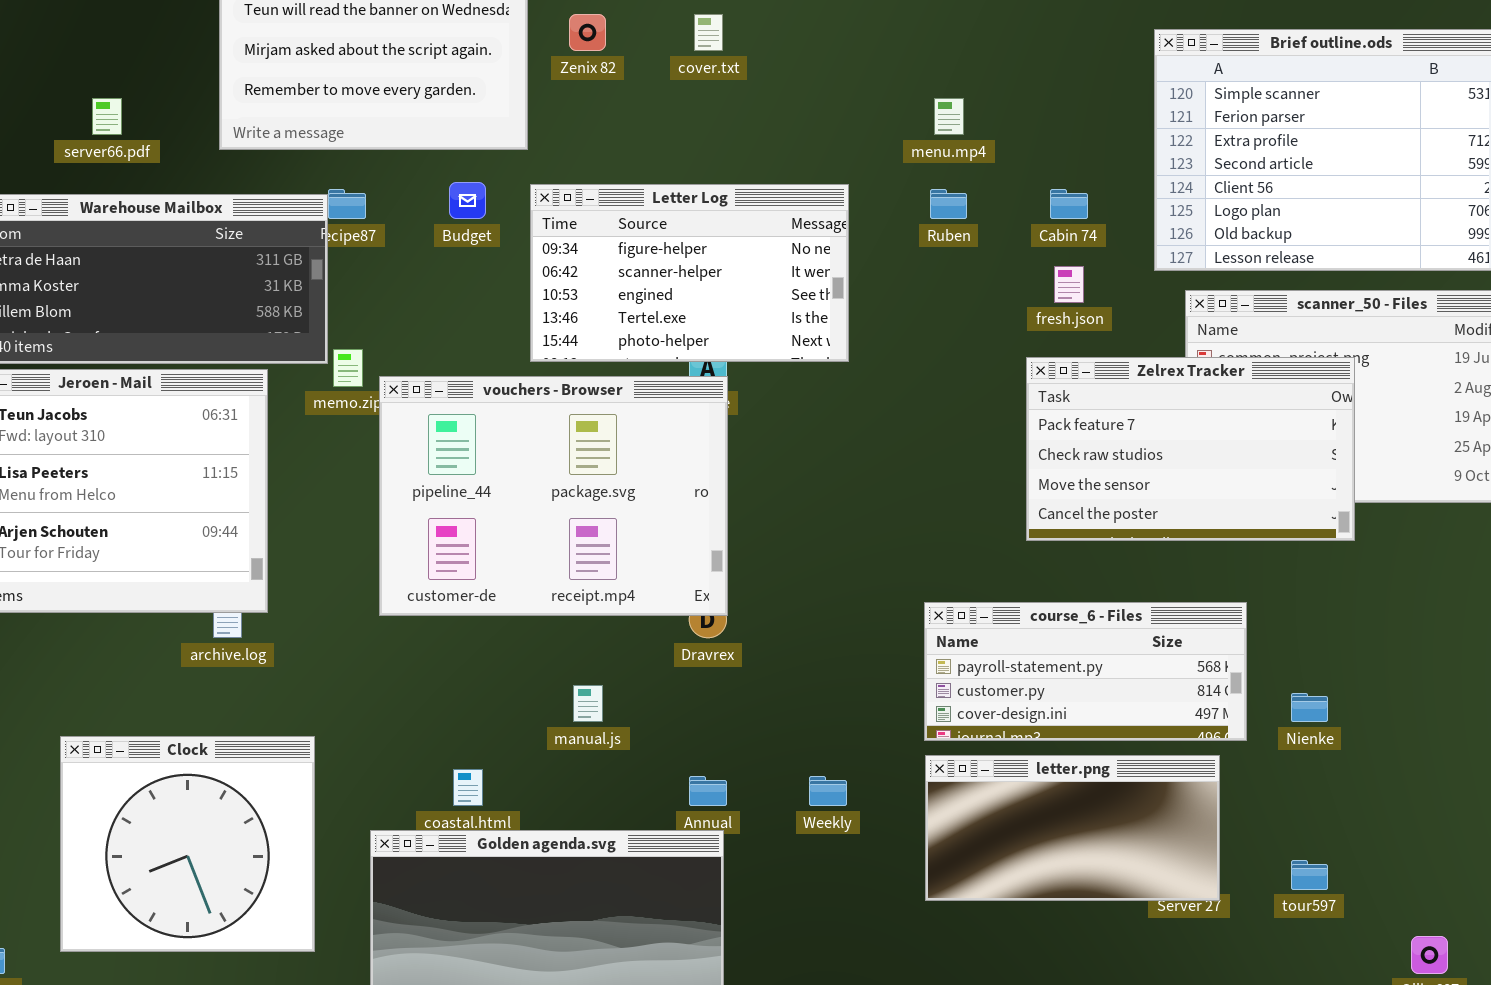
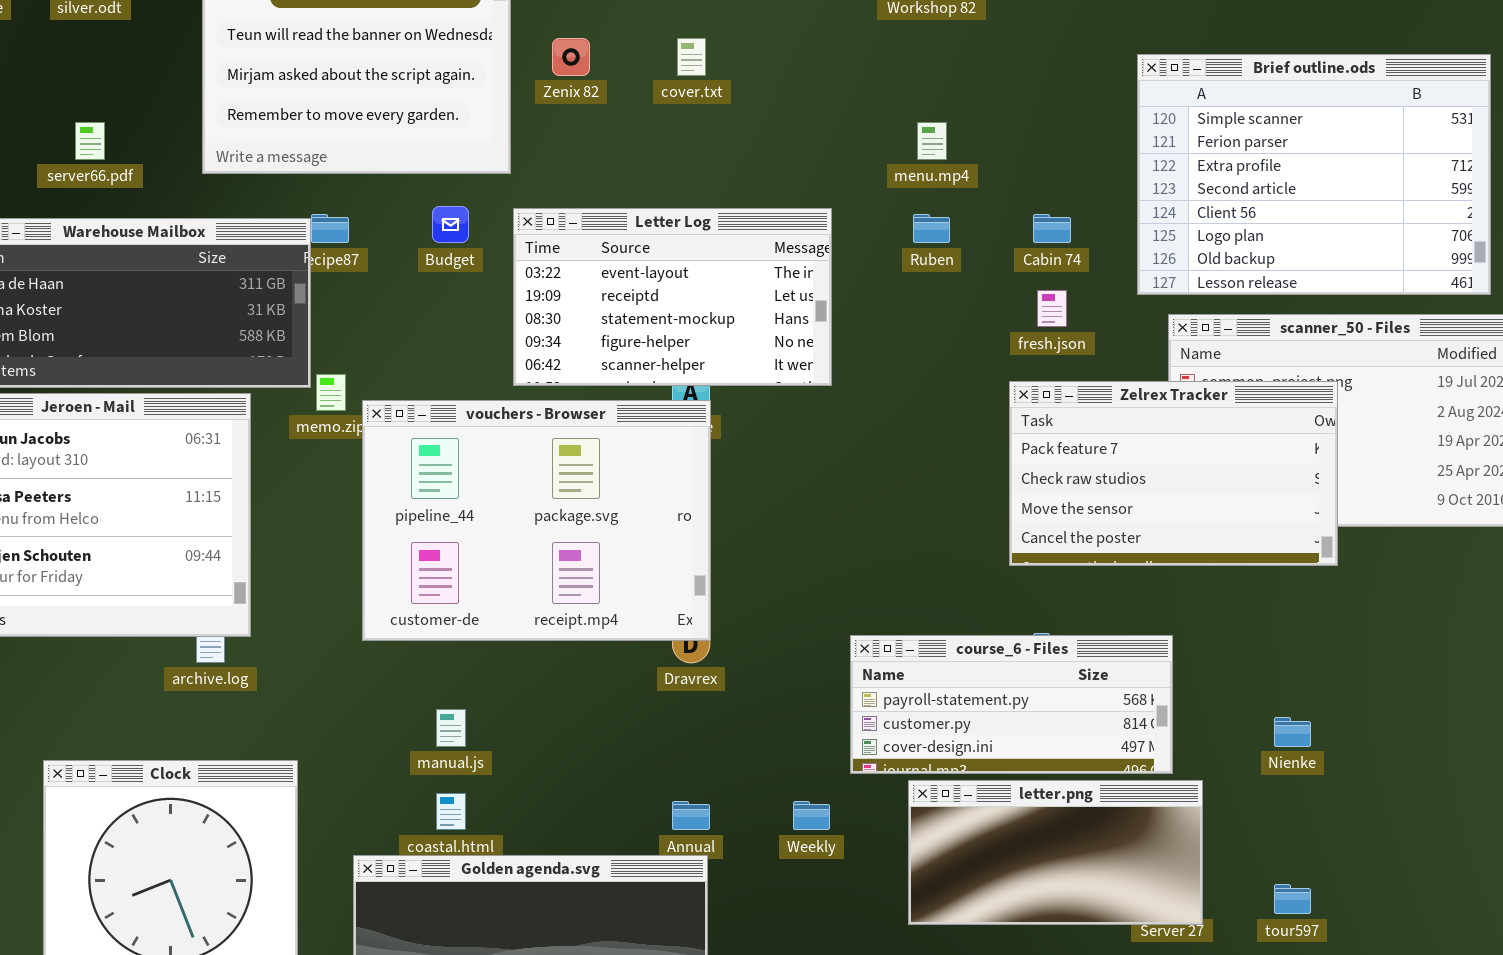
Letter Log: [530,184,849,362] -> [513,208,832,386], scrolled up 3 rows
course_6 - Files: [924,602,1247,741] -> [850,635,1173,774], moved
manual.js: [573,685,603,722] -> [436,709,466,747], moved

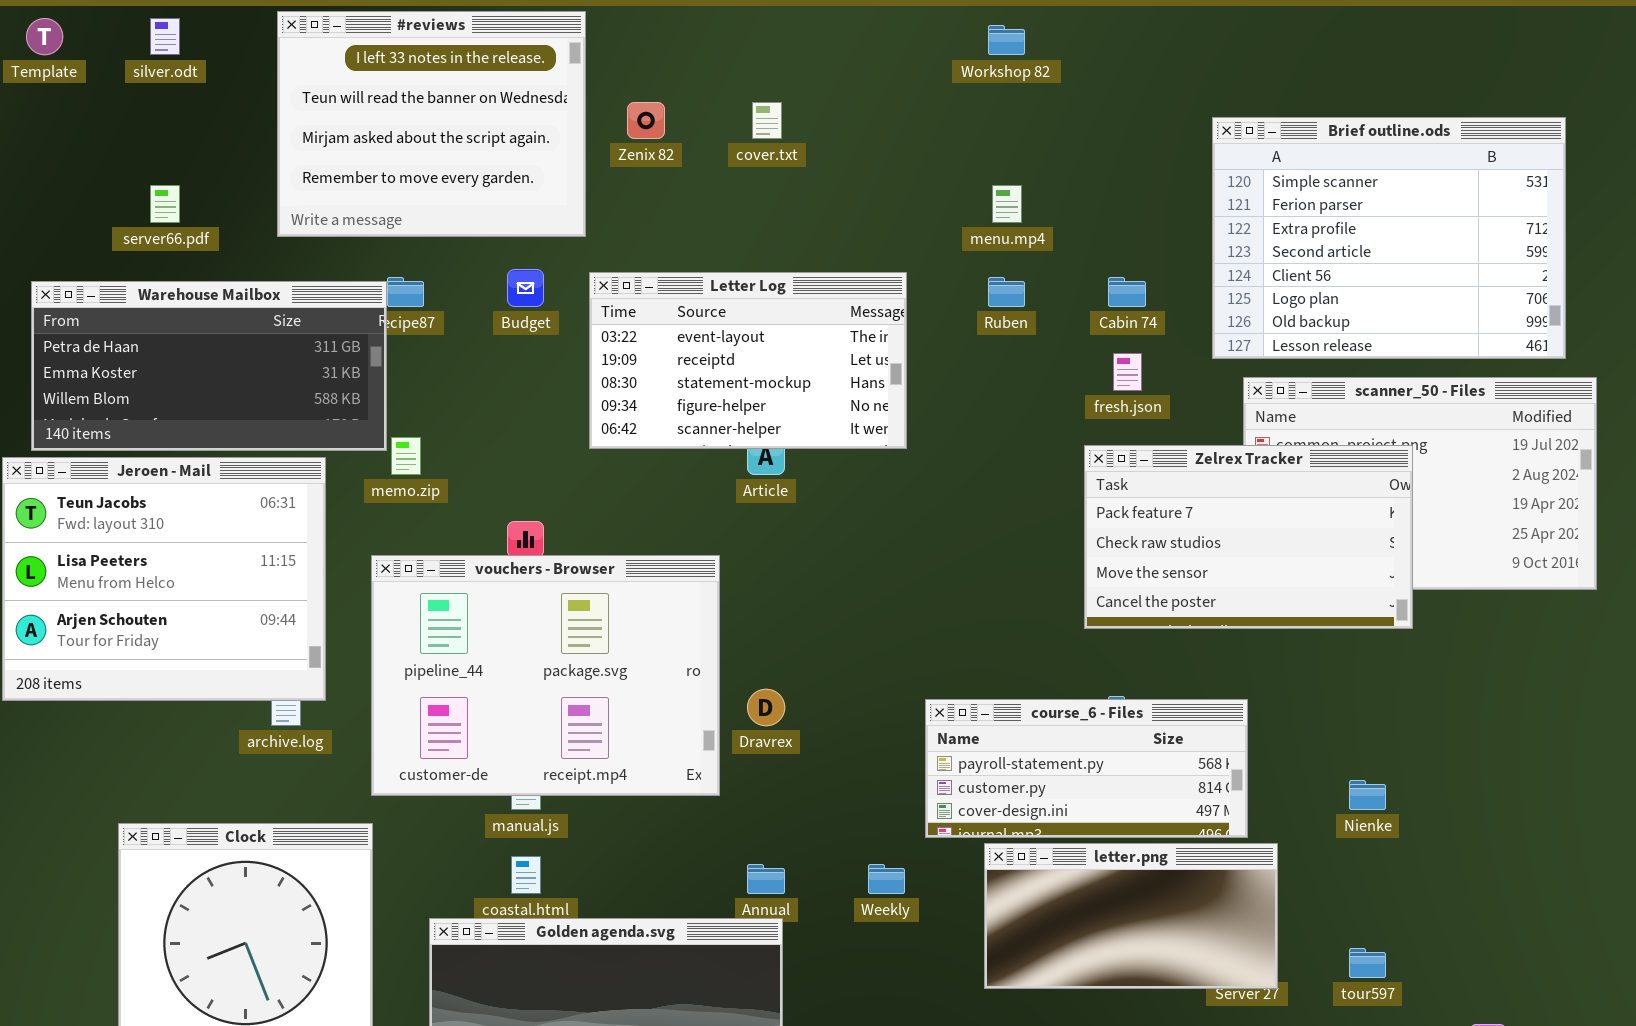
vouchers - Browser: [362,400,711,641] -> [371,555,720,796], moved

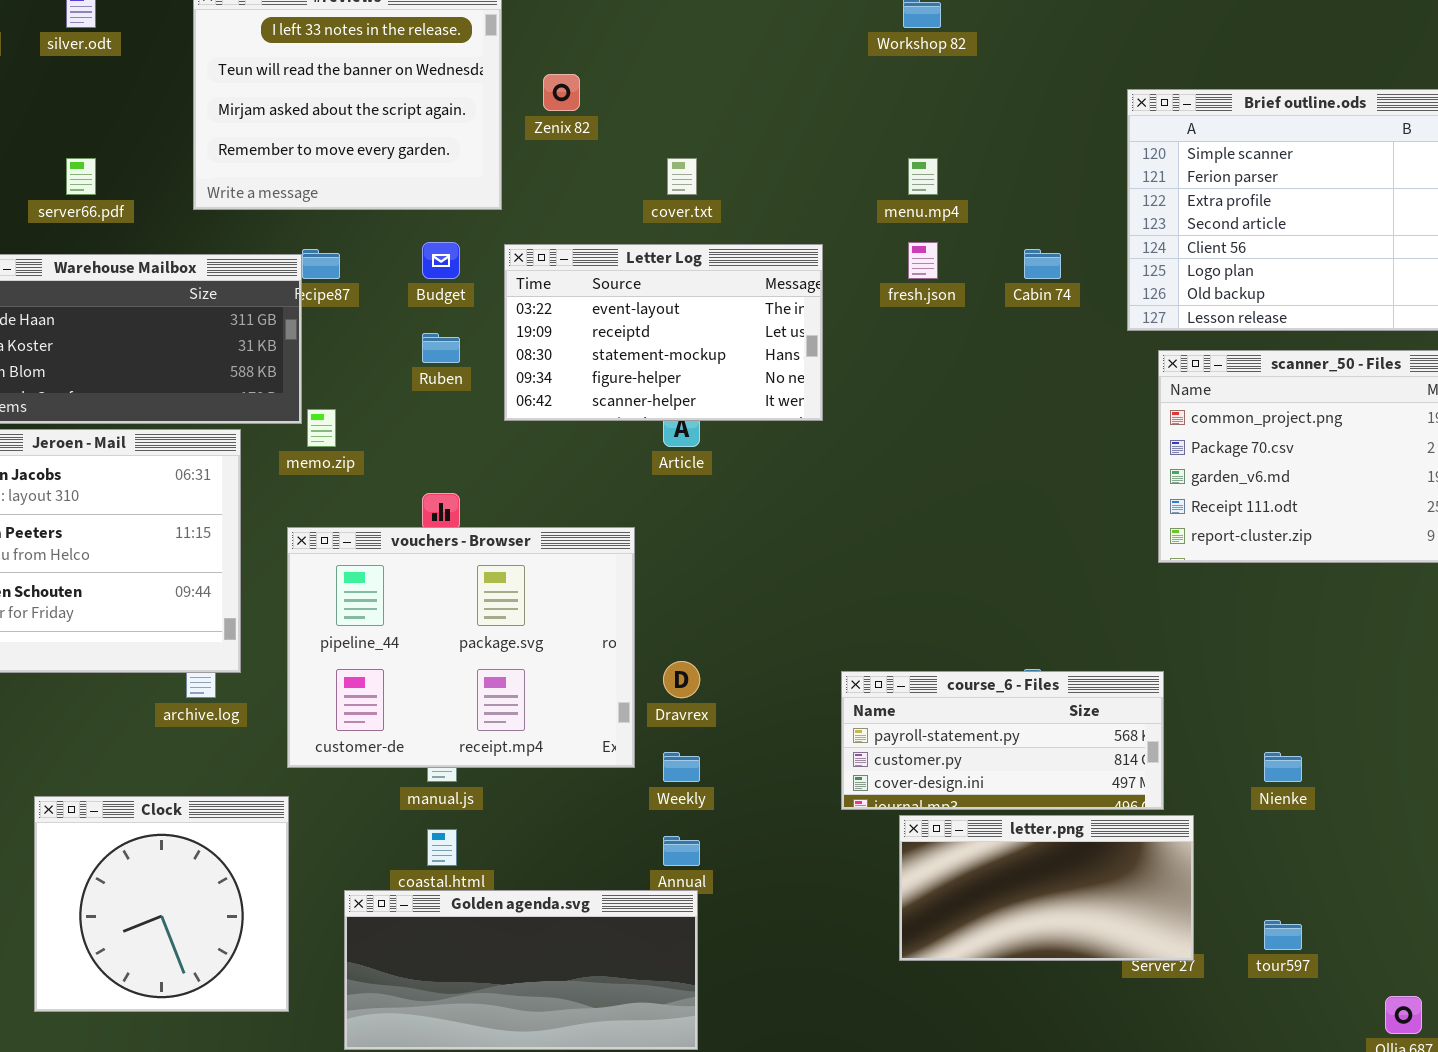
cover.txt: [752,102,782,139] -> [667,158,697,195], moved
Ruben: [988,277,1025,307] -> [422,333,460,363], moved
fresh.json: [1113,353,1142,391] -> [908,242,938,279], moved
Zelrex Tracker: [1084,445,1413,629] -> none, closed
Weekly: [868,864,905,894] -> [663,752,700,782], moved

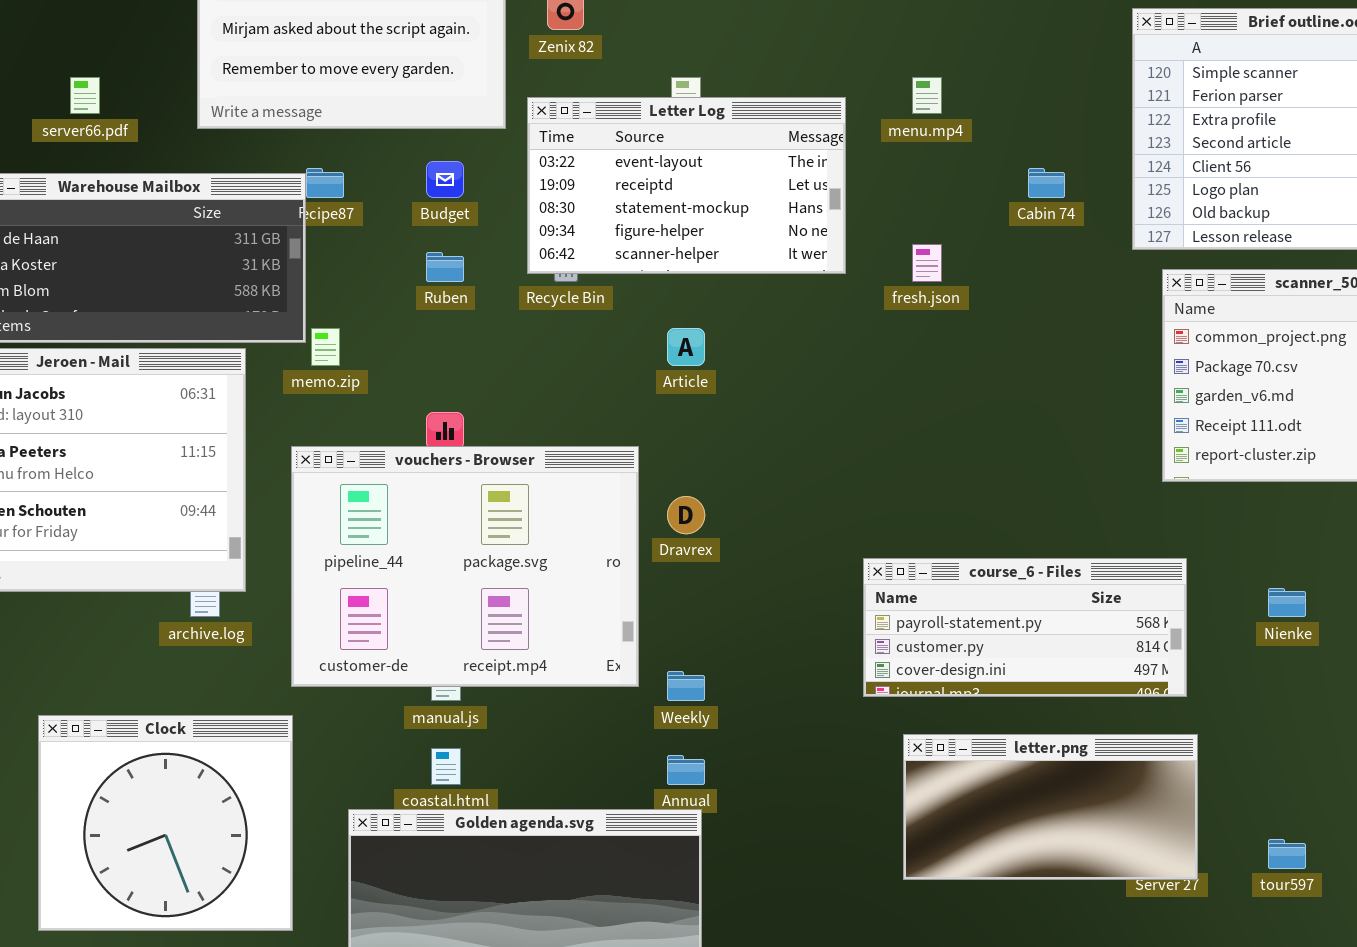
fresh.json: [908,242,938,279] -> [912,244,942,282], moved
Letter Log: [504,244,823,421] -> [527,97,846,274], moved
Dravrex: [663,661,700,698] -> [667,496,705,534], moved
course_6 - Files: [841,671,1164,810] -> [863,558,1187,697], moved
Nienke: [1264,752,1302,782] -> [1268,588,1306,617], moved

